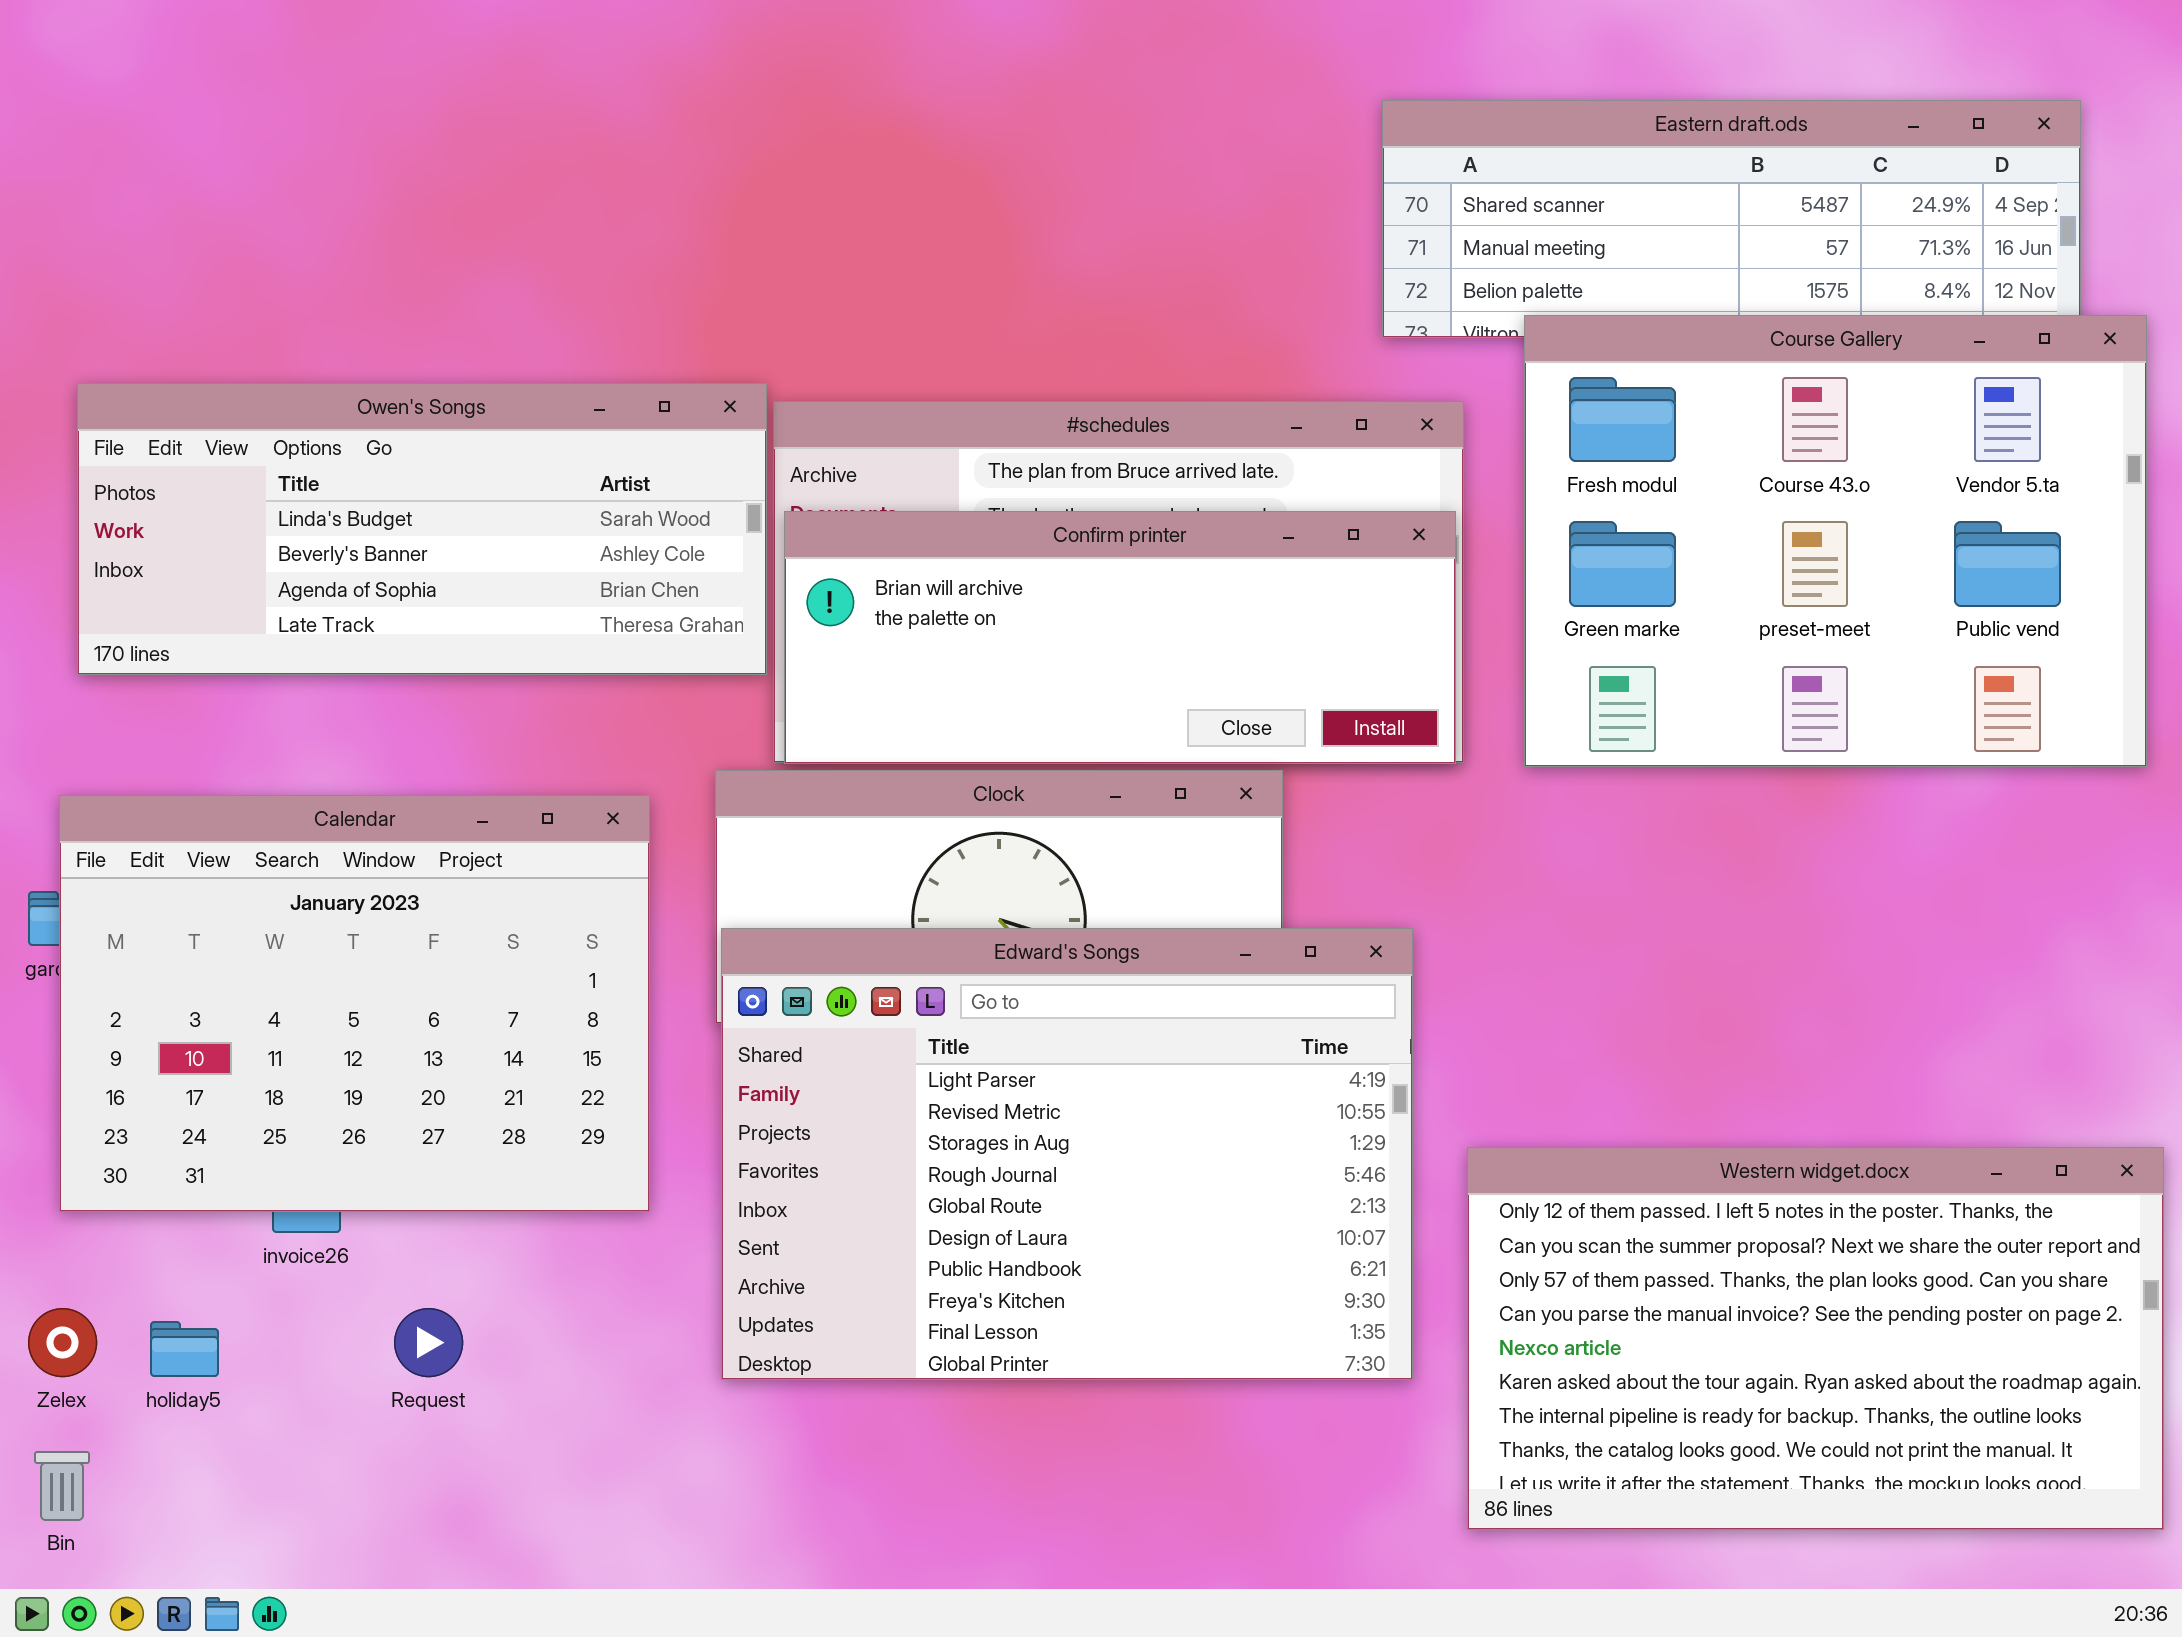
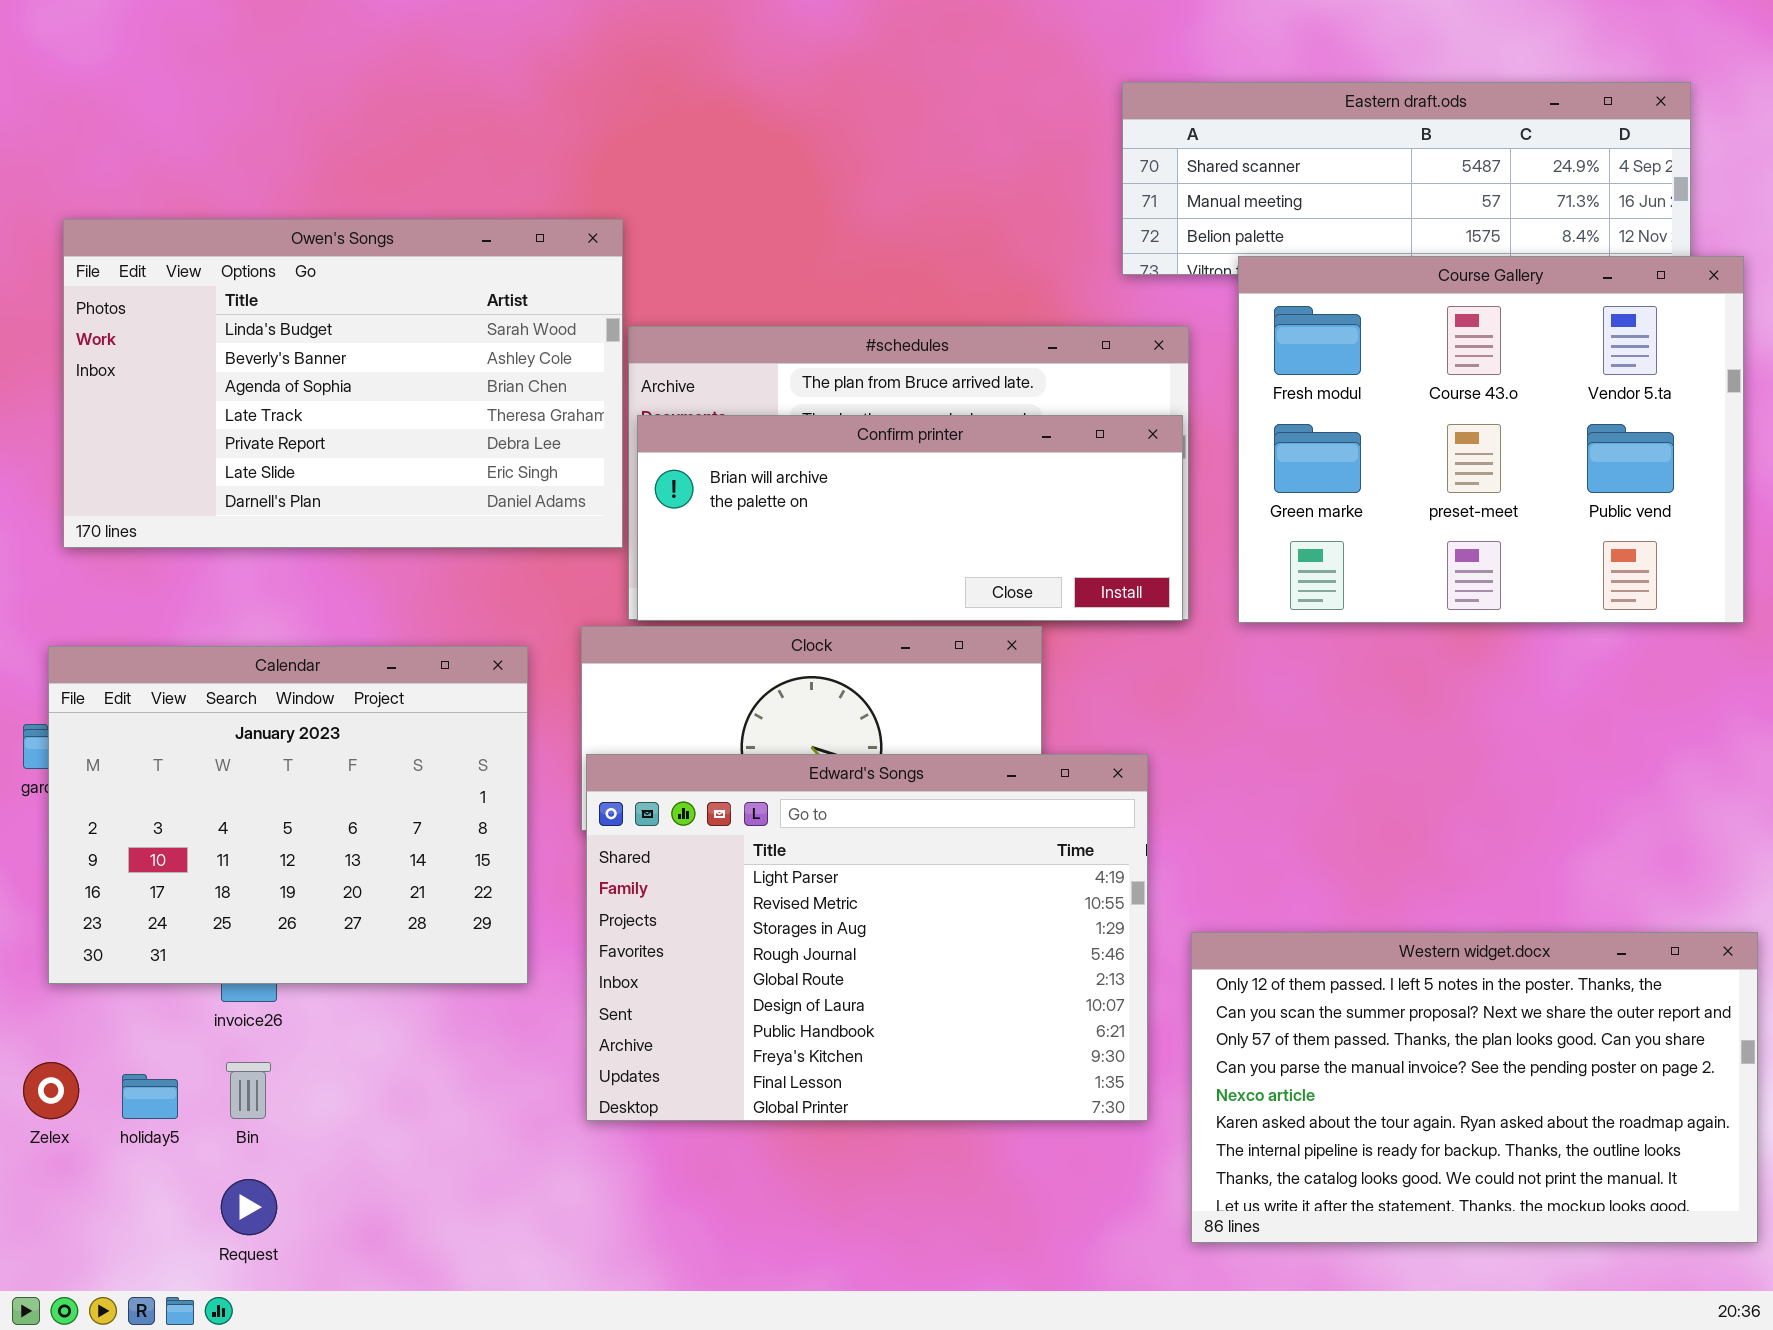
Owen's Songs: [77,383,767,675] -> [63,219,623,548], resized
Request: [394,1308,463,1377] -> [221,1179,277,1235], moved
Bin: [34,1451,90,1521] -> [226,1062,271,1119], moved

